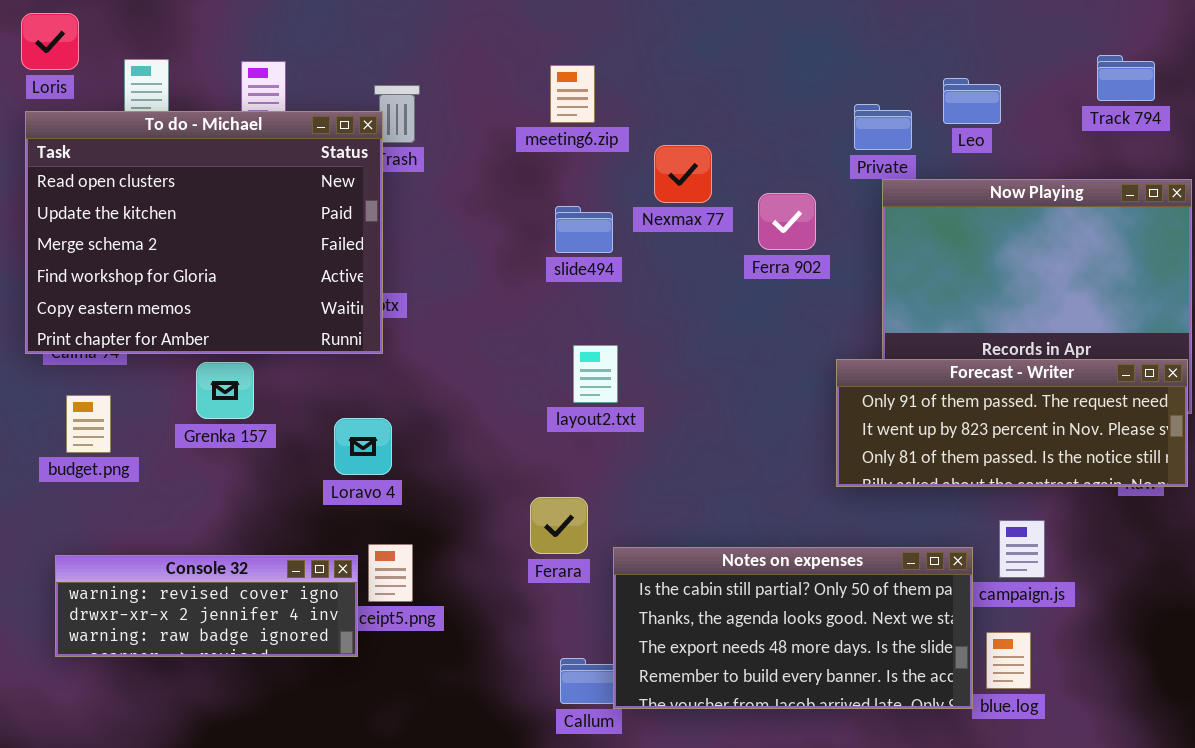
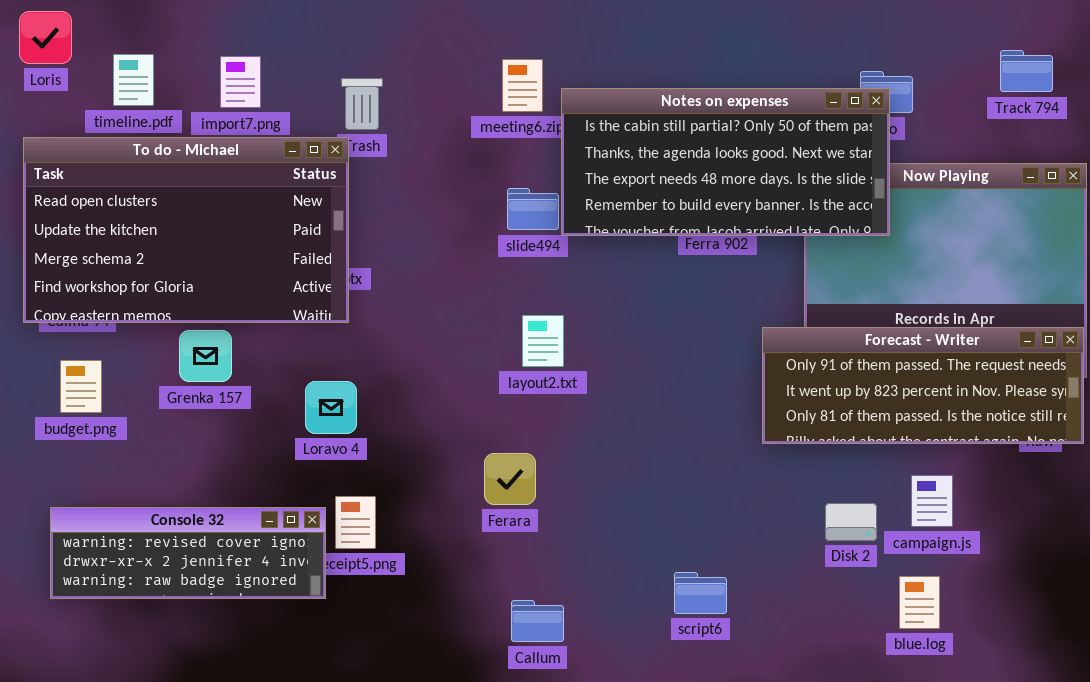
To do - Michael: [25,111,383,354] -> [23,137,349,323], resized
Notes on expenses: [613,547,973,709] -> [561,88,890,236], moved

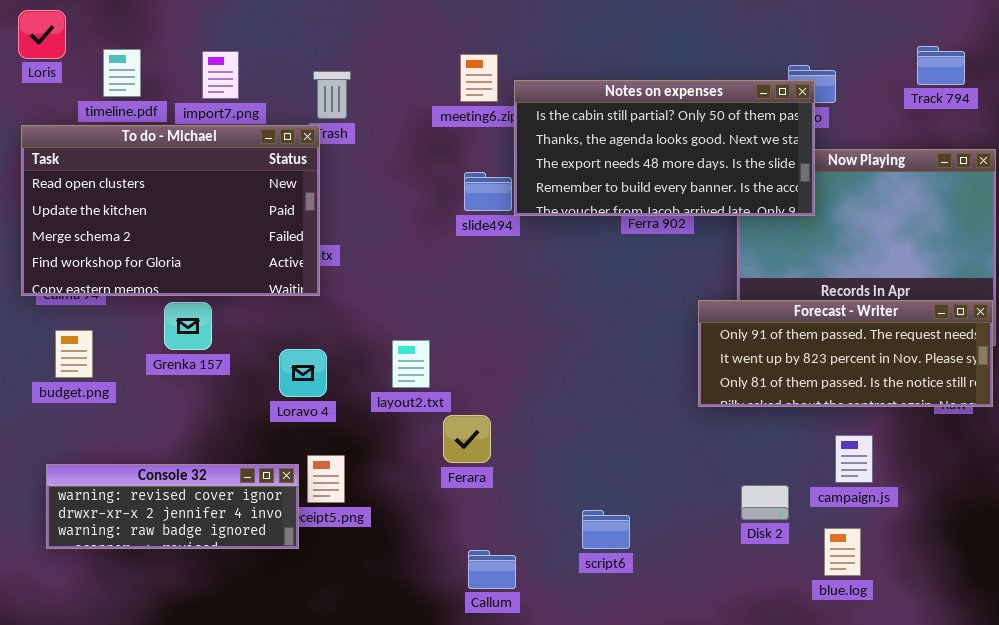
layout2.txt: [522,315,564,367] -> [392,340,430,388], moved
Disk 2: [825,503,877,541] -> [741,485,789,520], moved
script6: [674,572,727,614] -> [582,510,630,549], moved

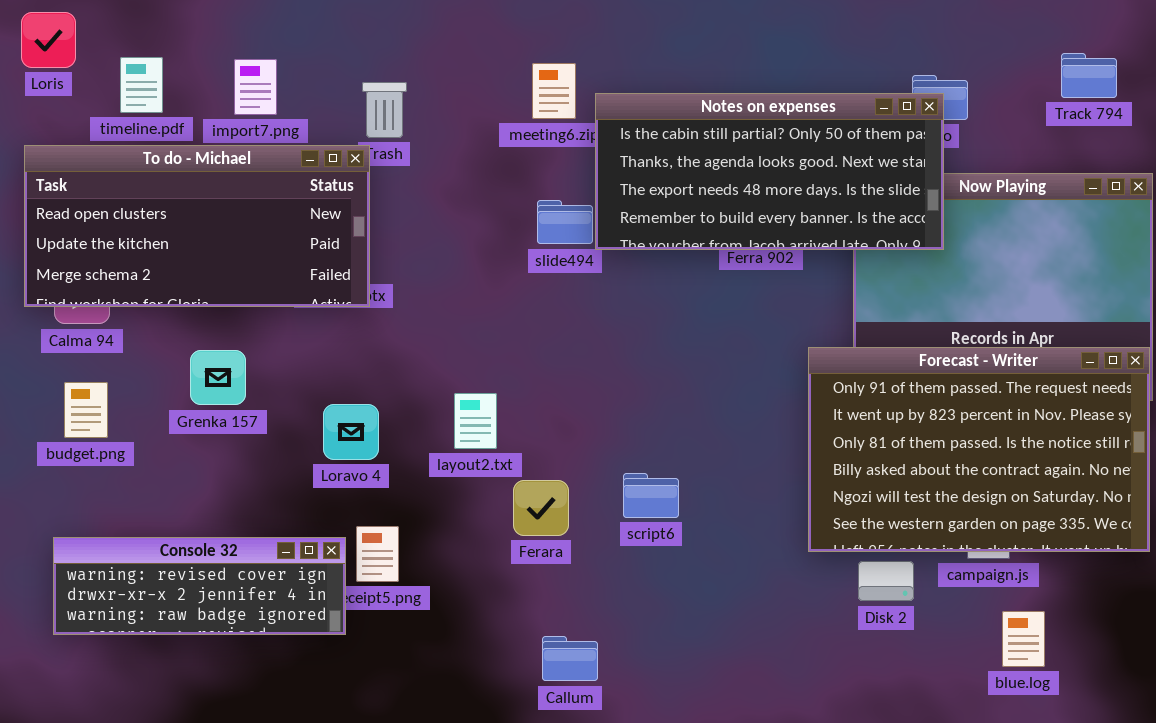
To do - Michael: [21,125,320,296] -> [24,145,370,307], resized
Forecast - Writer: [698,300,993,407] -> [808,347,1150,552], resized
script6: [582,510,630,549] -> [623,473,679,518], moved
blue.log: [824,528,861,576] -> [1002,611,1045,667], moved

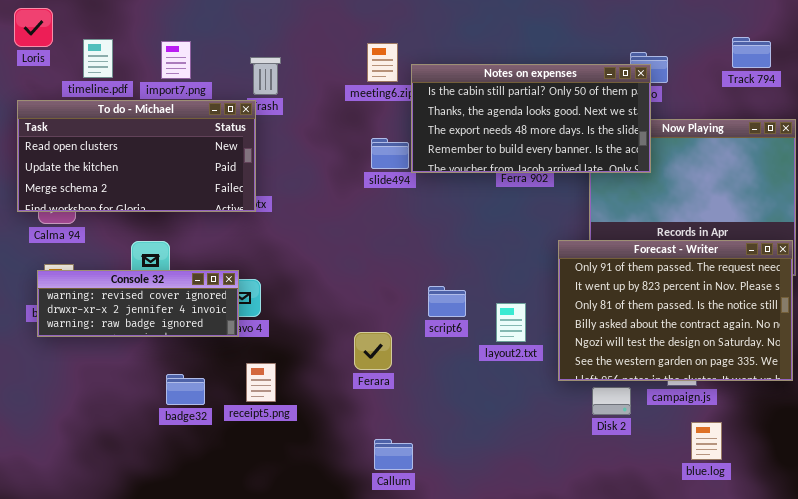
layout2.txt: [454,393,497,449] -> [496,303,526,342], moved
script6: [623,473,679,518] -> [428,286,466,317], moved
Console 32: [53,537,346,635] -> [37,270,239,337], moved

